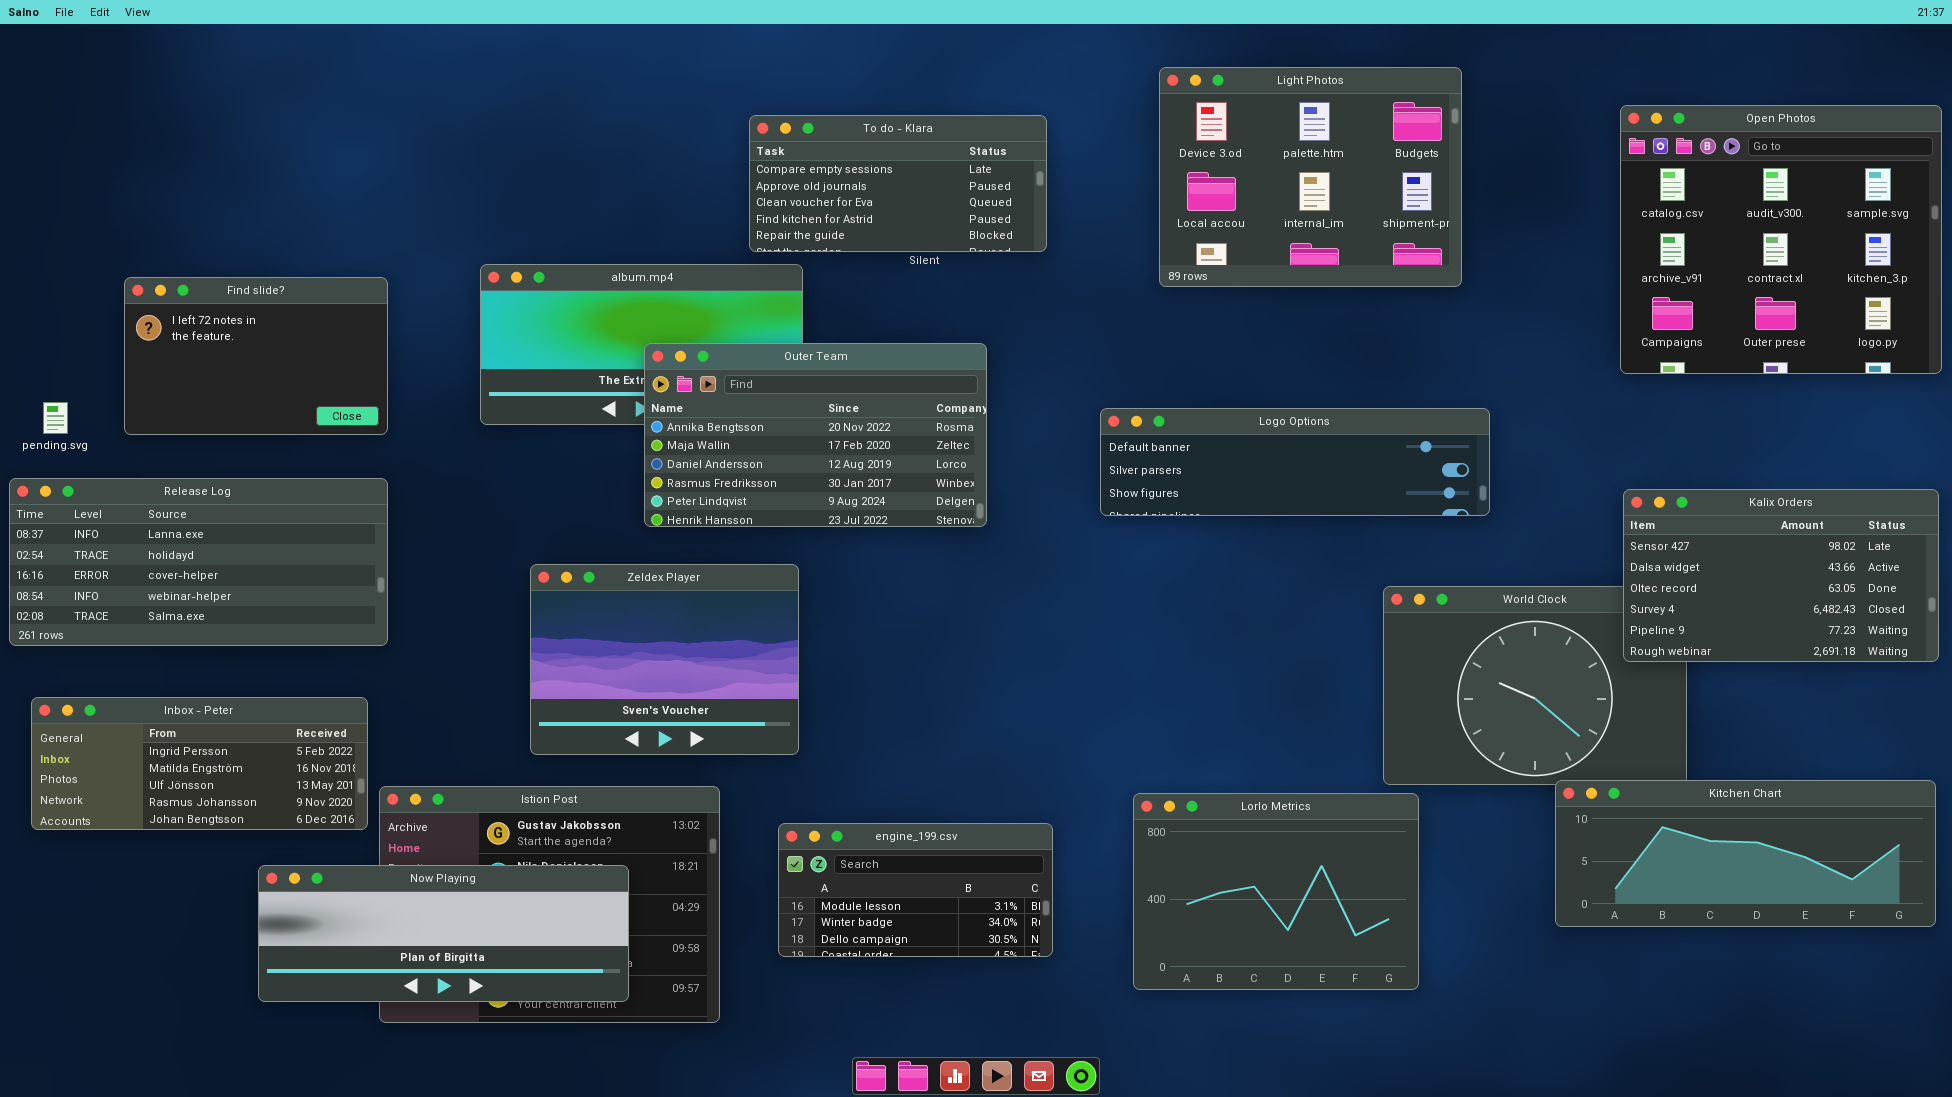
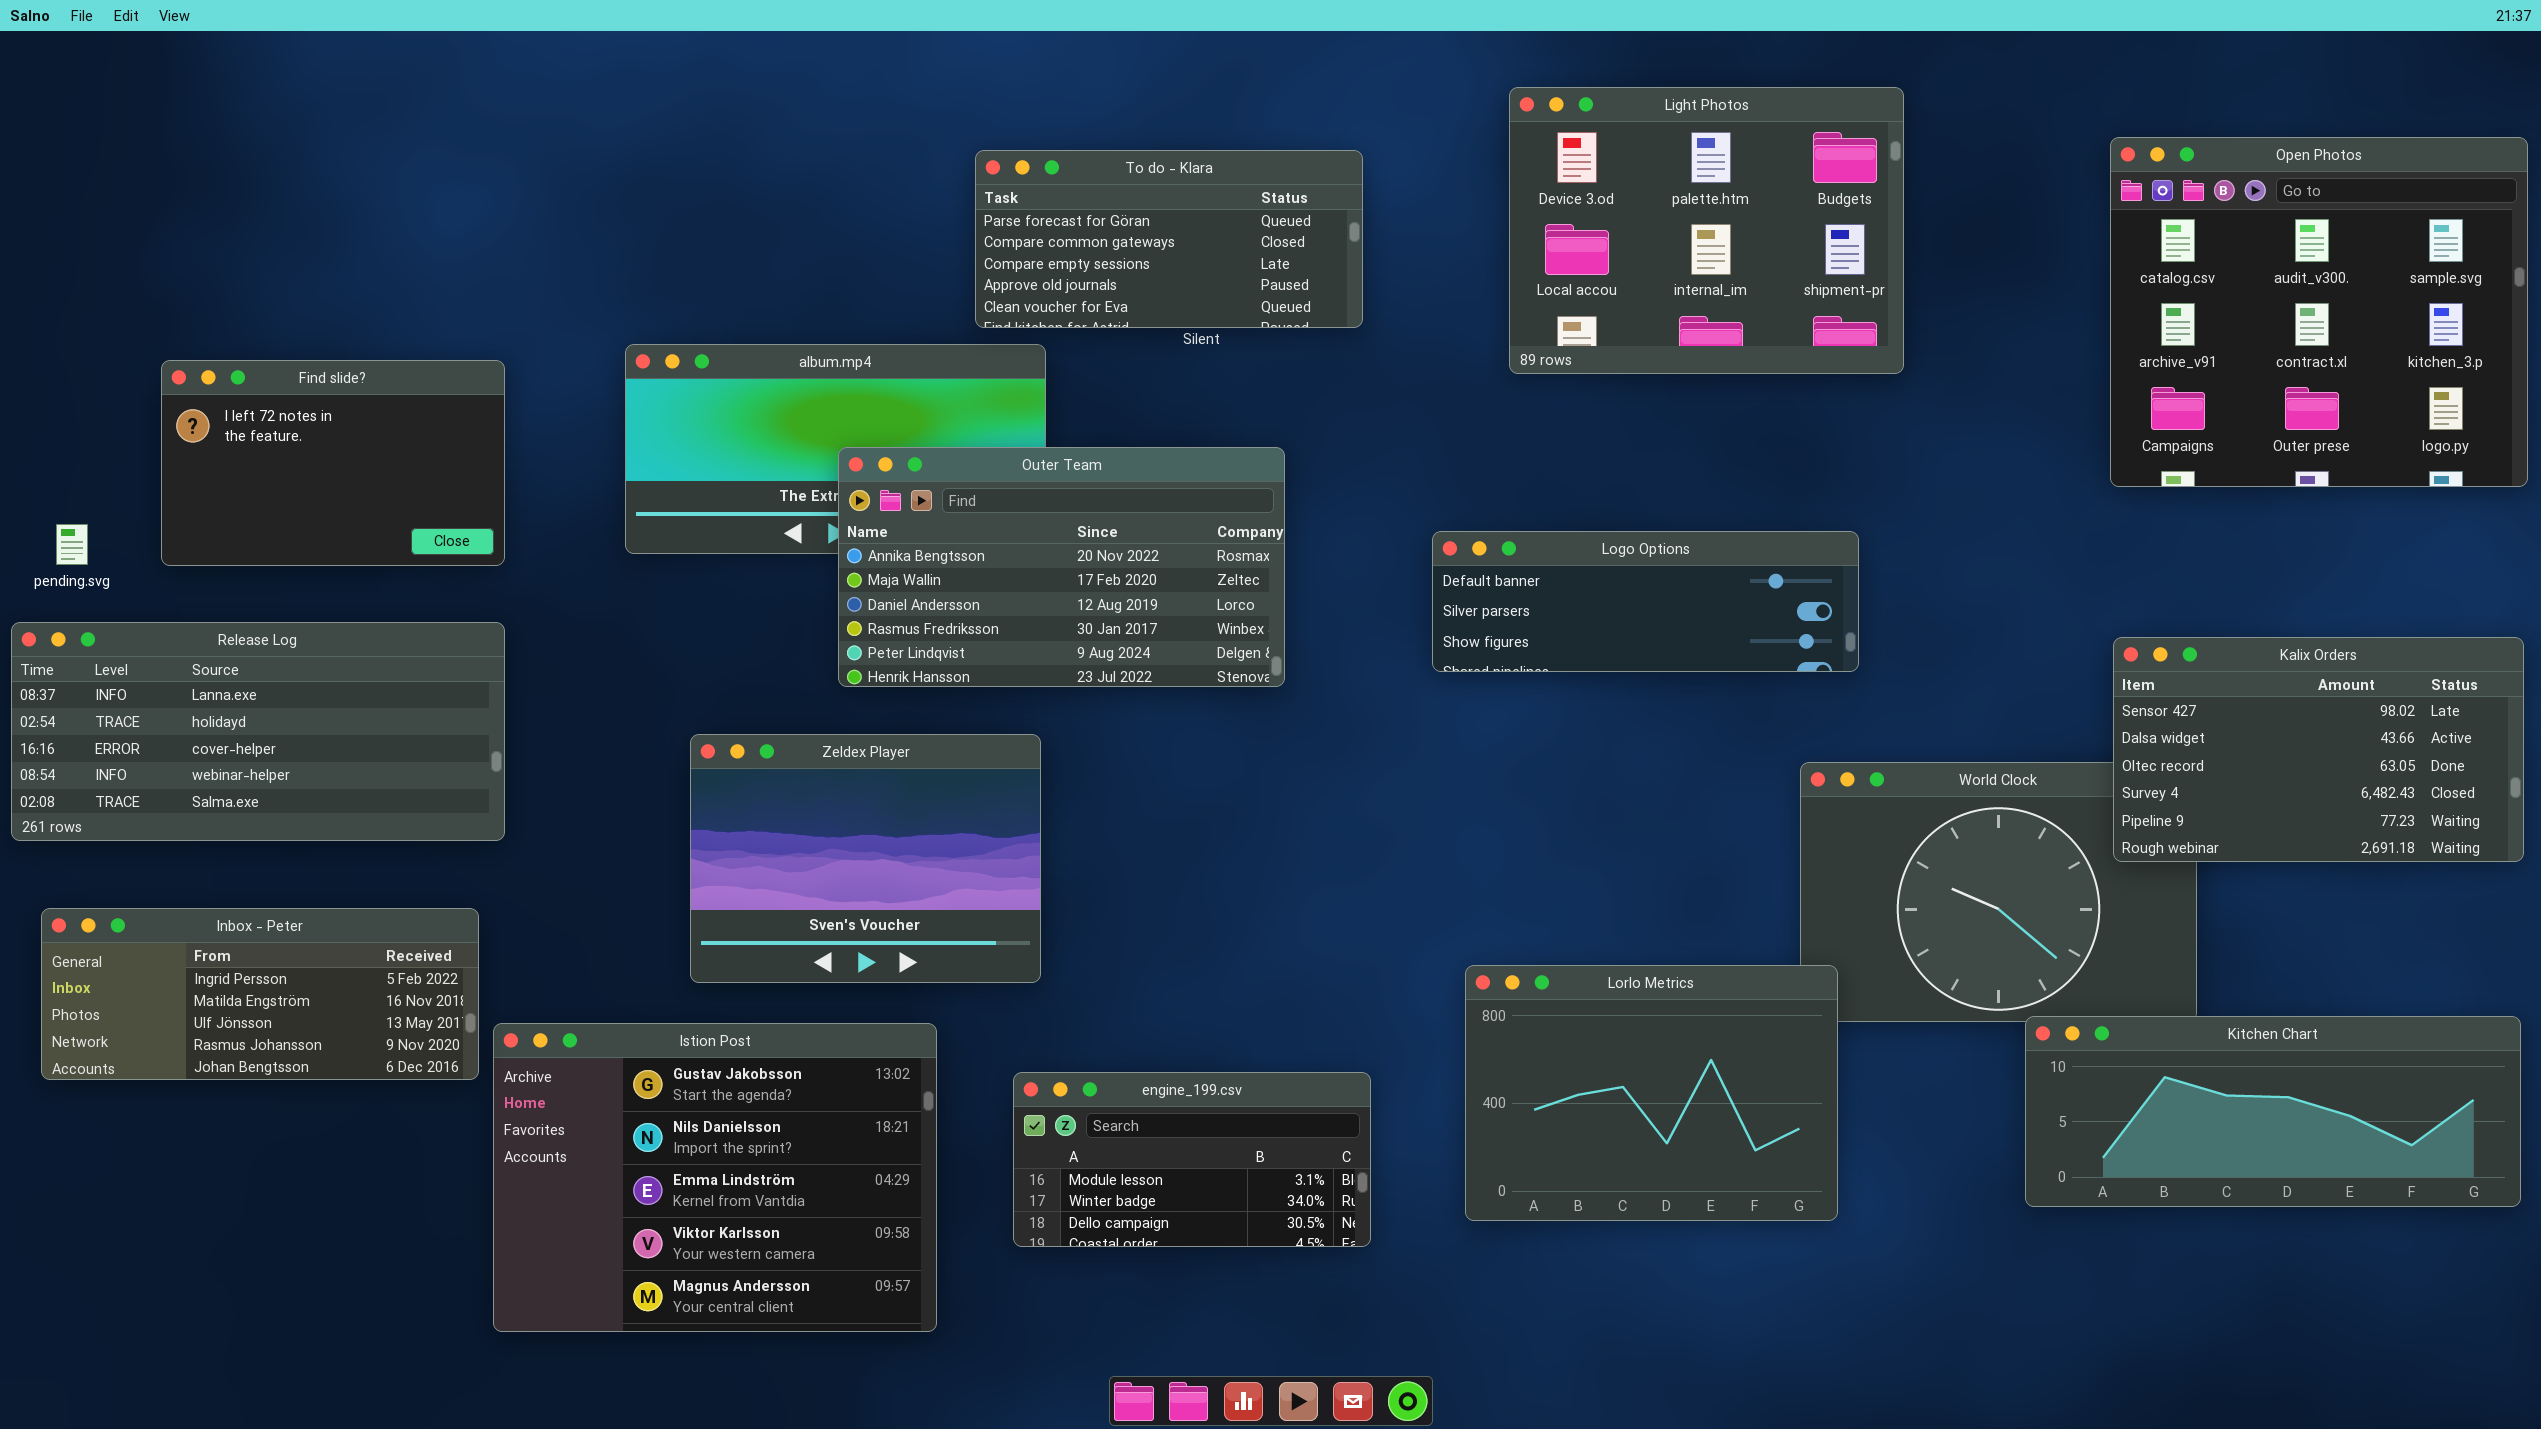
To do - Klara: [749,115,1047,252] -> [975,150,1363,328], scrolled up 2 rows
Logo Options: [1100,408,1490,516] -> [1432,531,1859,672], resized
Lorlo Metrics: [1133,793,1419,990] -> [1465,965,1838,1221], moved
Now Playing: [258,865,629,1002] -> none, closed

